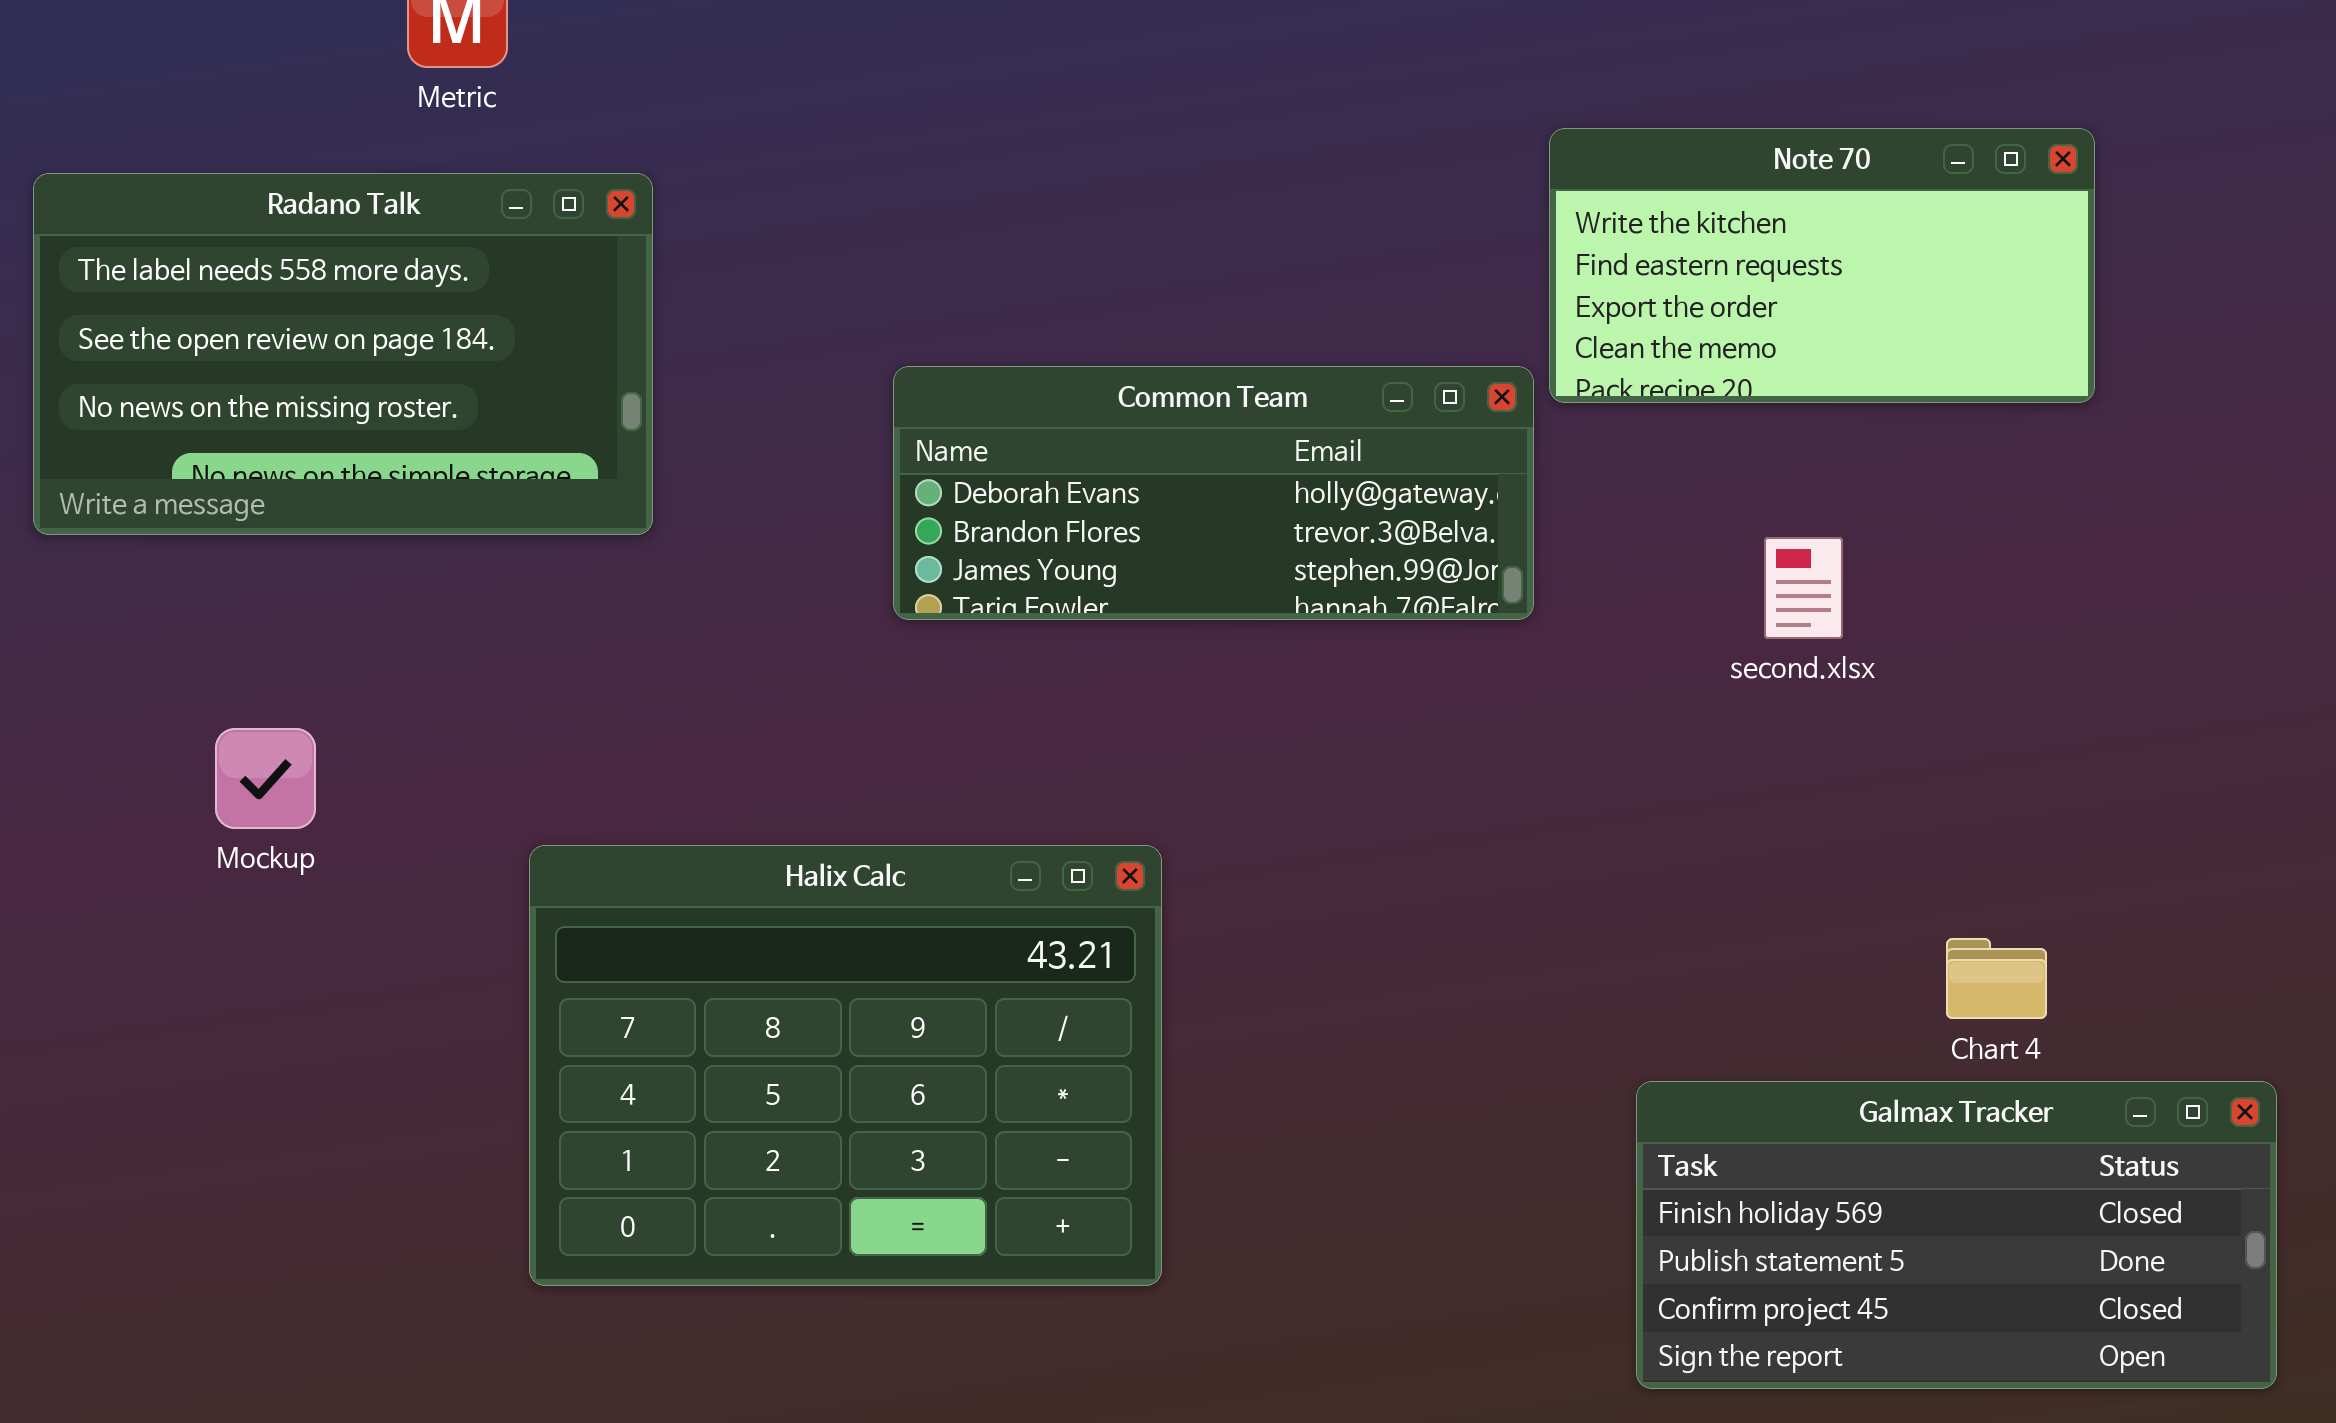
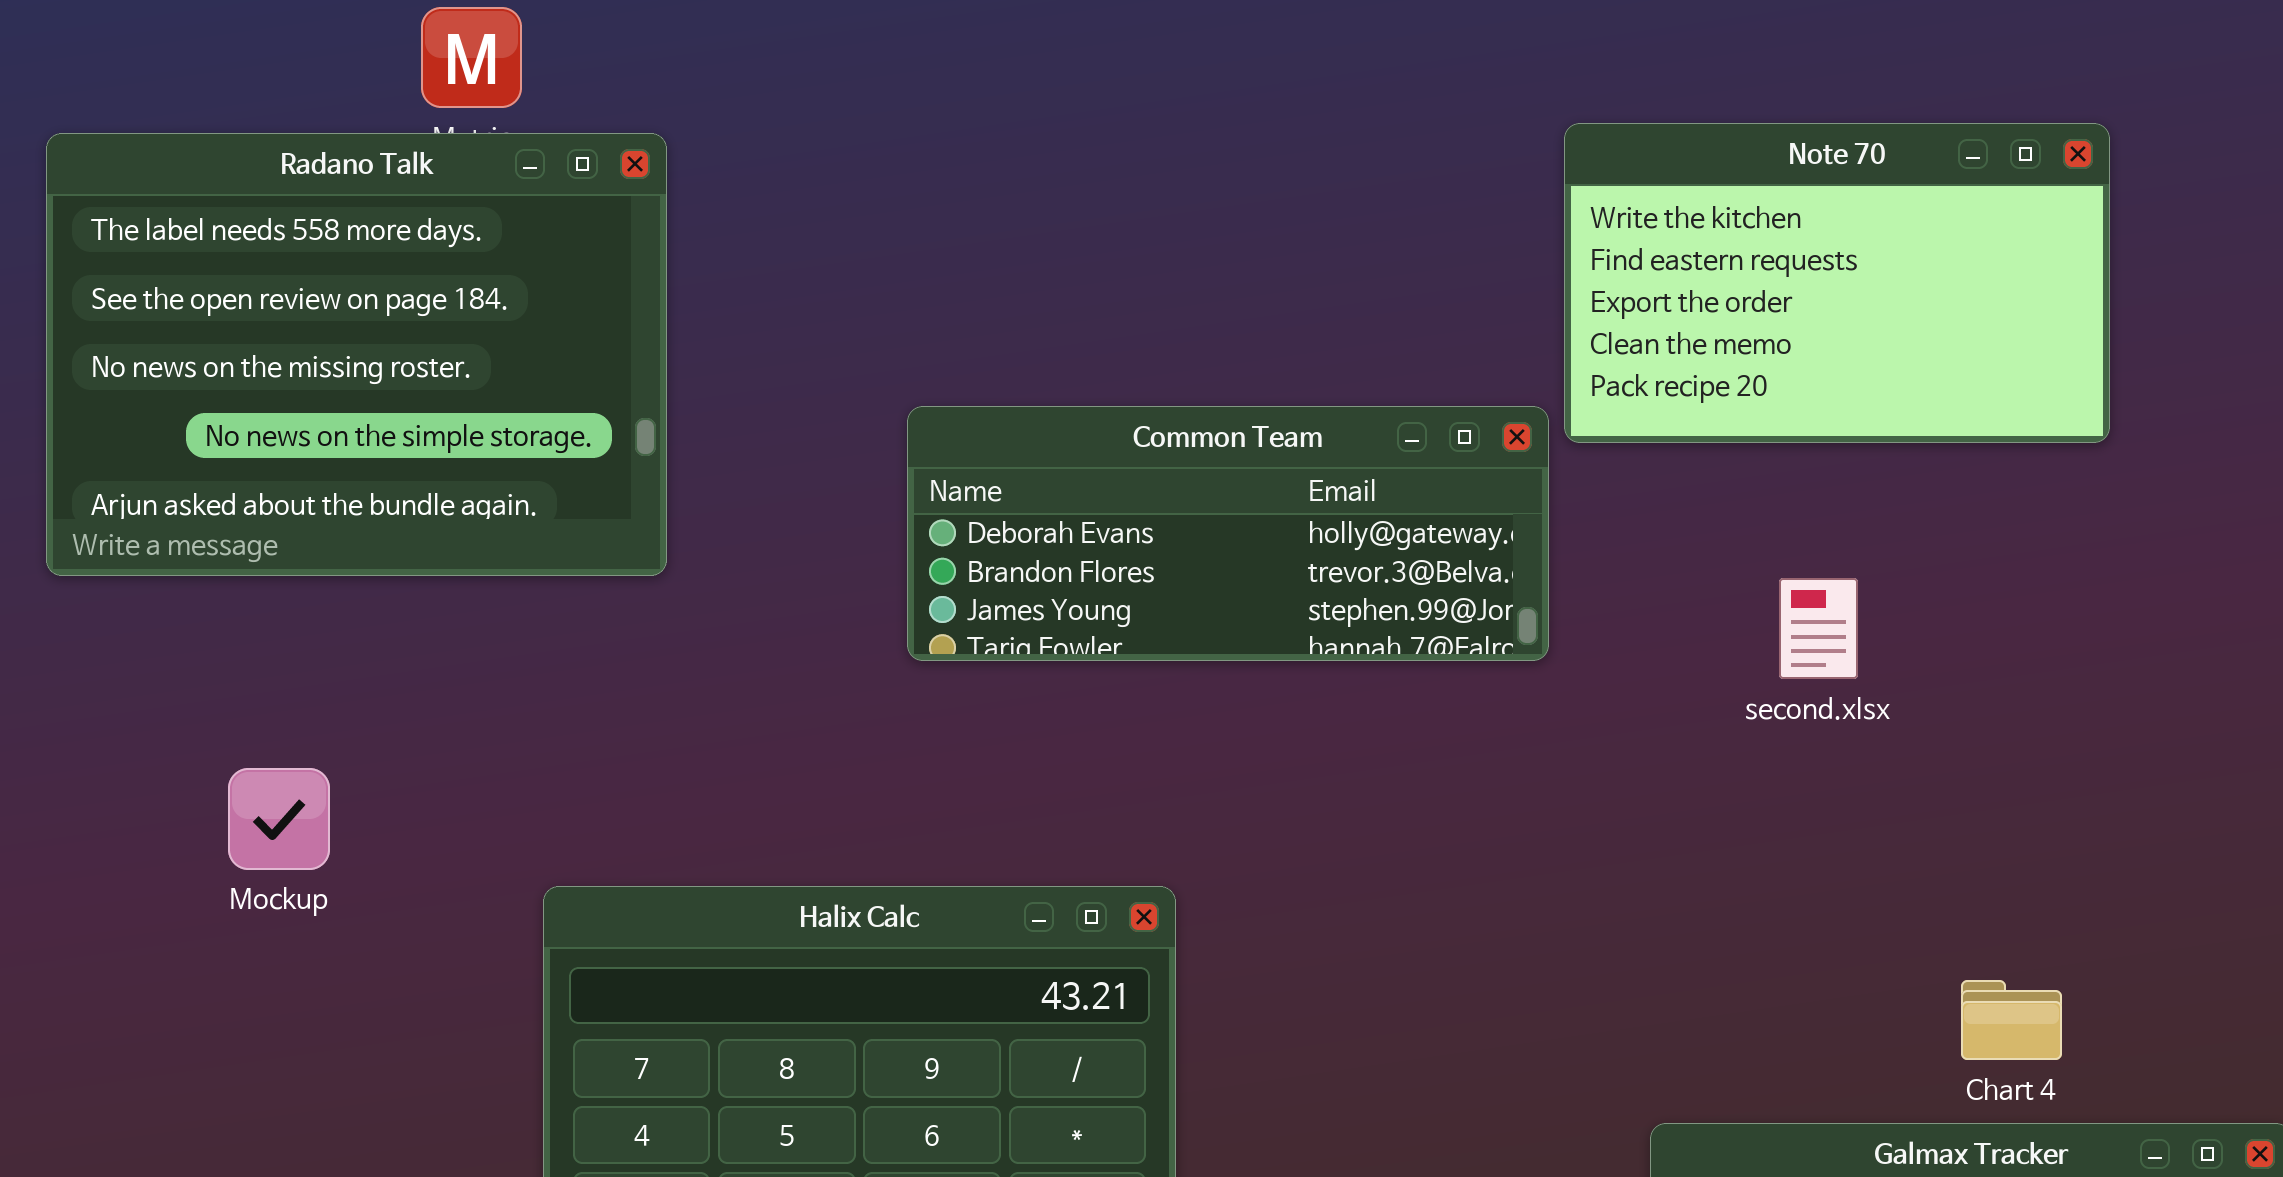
Note 70: [1549,128,2095,403] -> [1564,123,2110,443], resized
Radano Talk: [33,173,653,535] -> [46,133,667,576], resized

